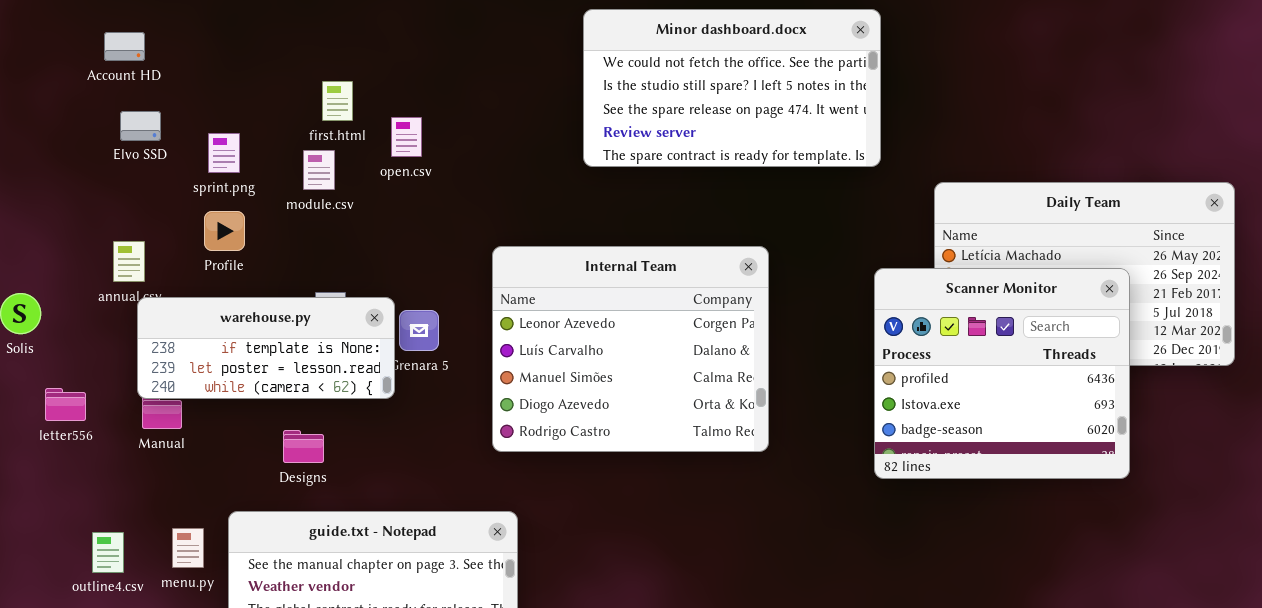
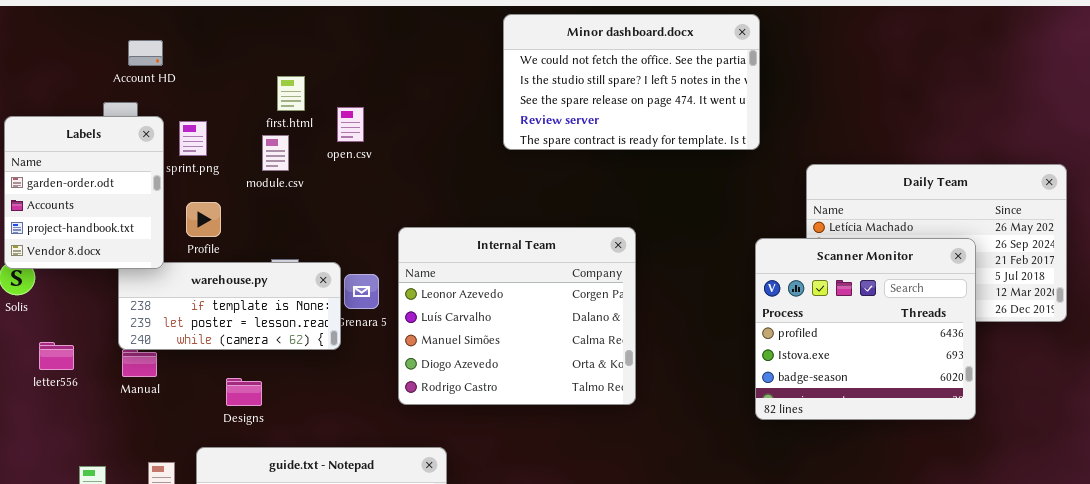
Account HD: [104,32,145,61] -> [128,40,163,66], moved
Labels: none -> [4,116,164,269], opened
Profile: [204,211,245,251] -> [186,202,221,237], moved
Internal Team: [492,246,769,452] -> [398,227,636,405], moved
Designs: [283,430,324,463] -> [226,378,262,406], moved

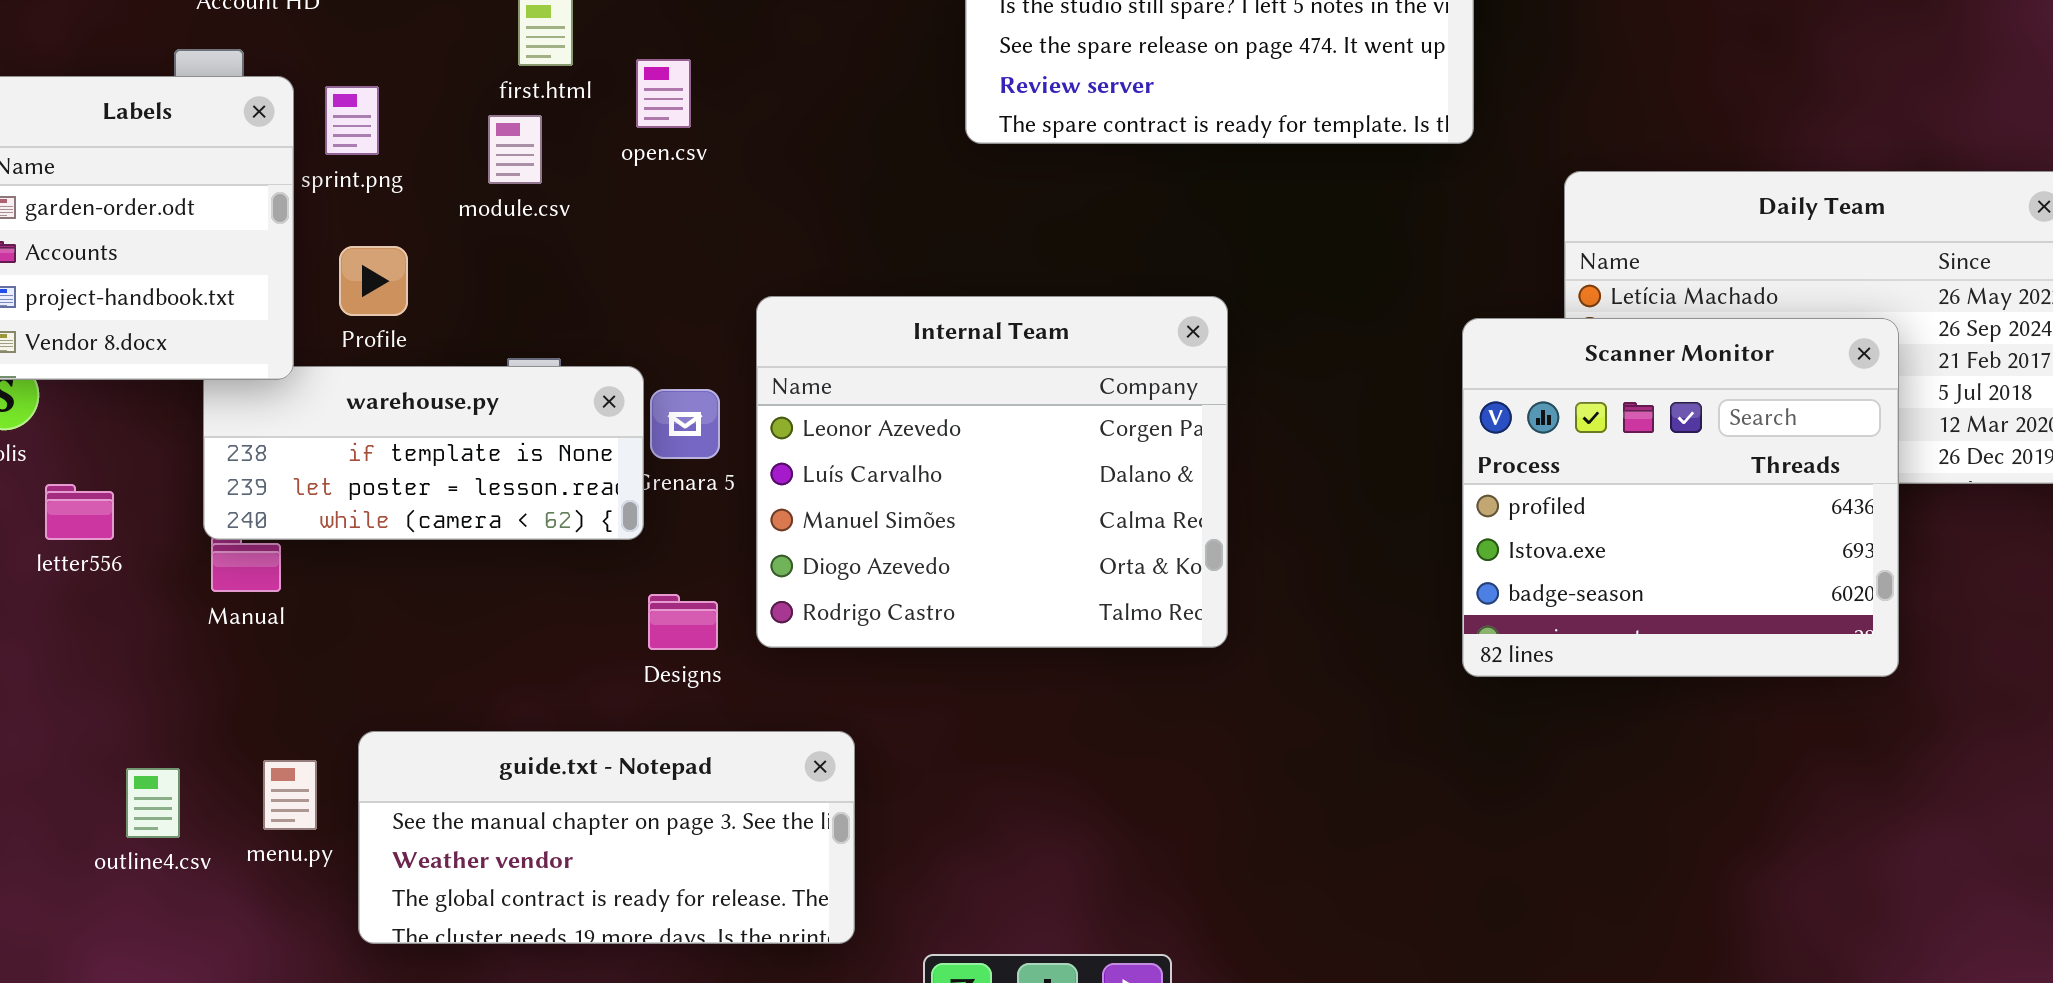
letter556: [39,342,74,370] -> [45,484,114,540], moved
Designs: [226,378,262,406] -> [648,594,718,650], moved

